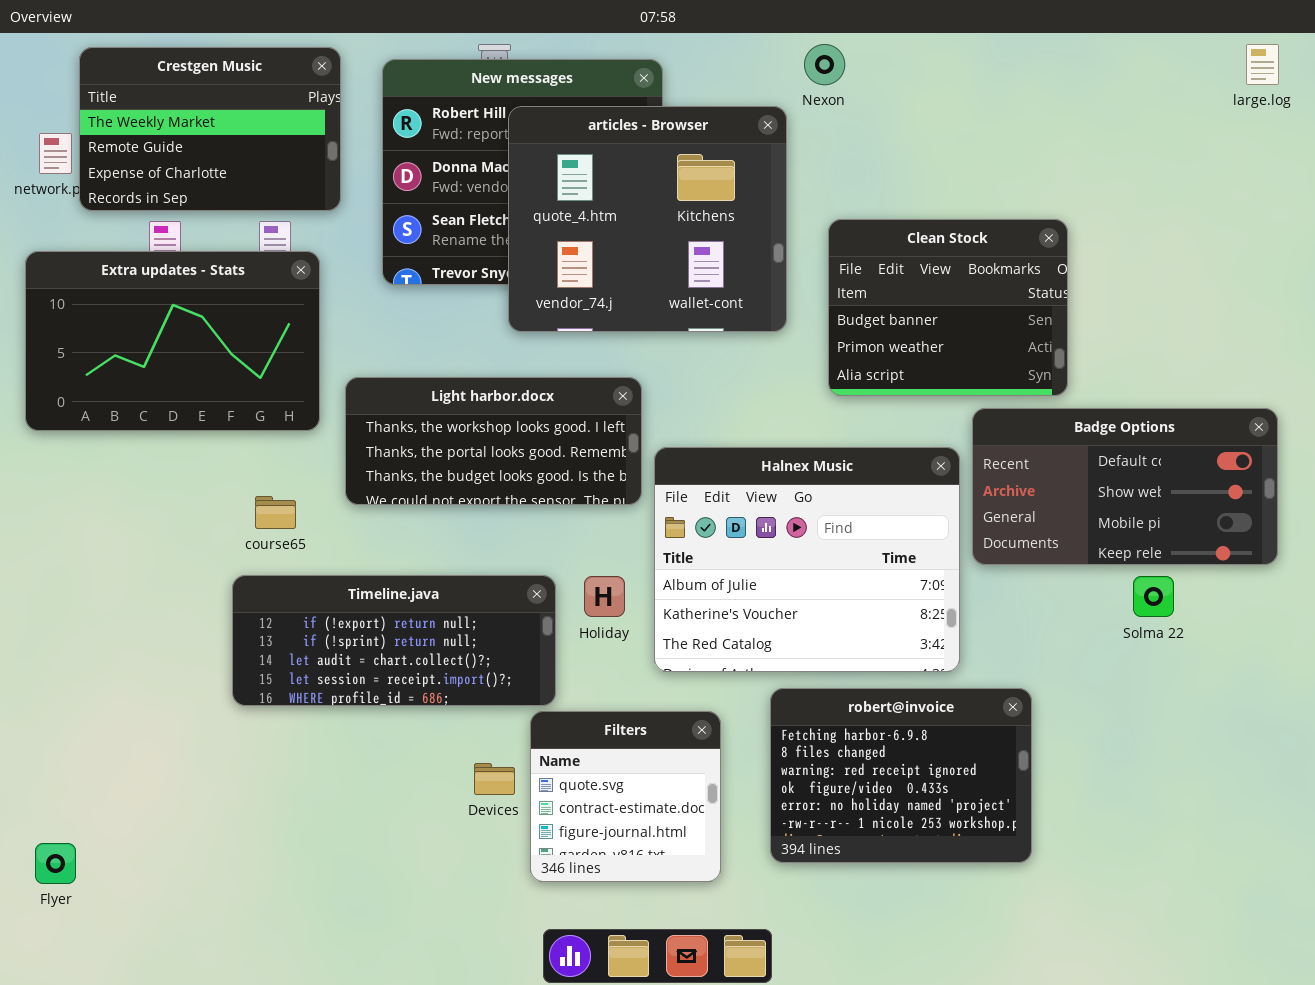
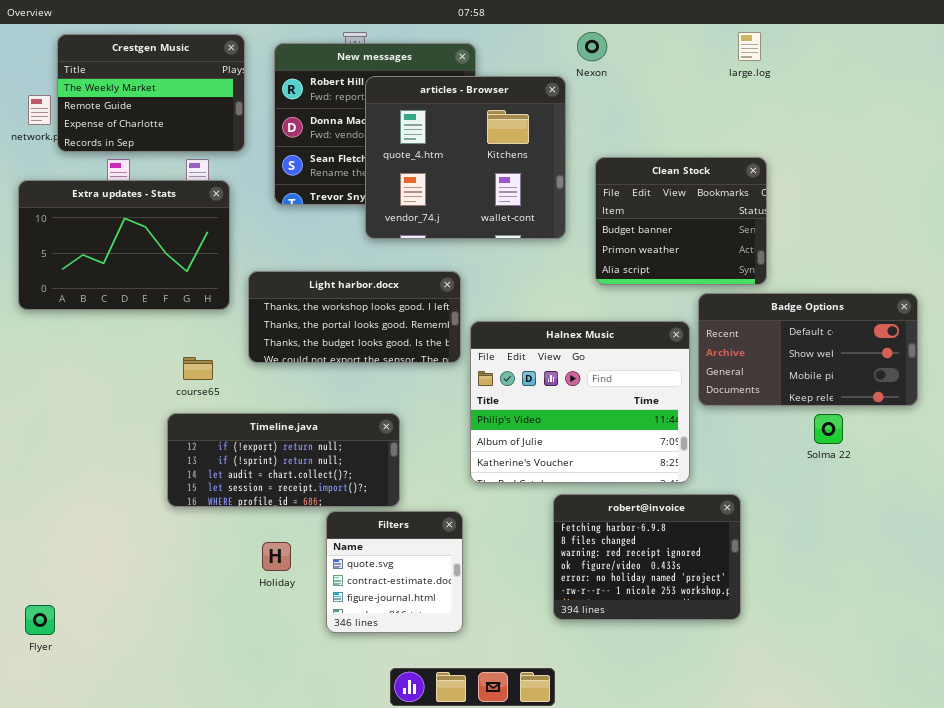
large.log: [1246,44,1279,85] -> [738,32,761,61], moved
Halnex Music: [654,447,960,672] -> [470,321,690,483], scrolled up 1 row
Holiday: [584,576,625,617] -> [262,542,291,571], moved
Filters: [530,711,721,882] -> [326,511,463,633], moved

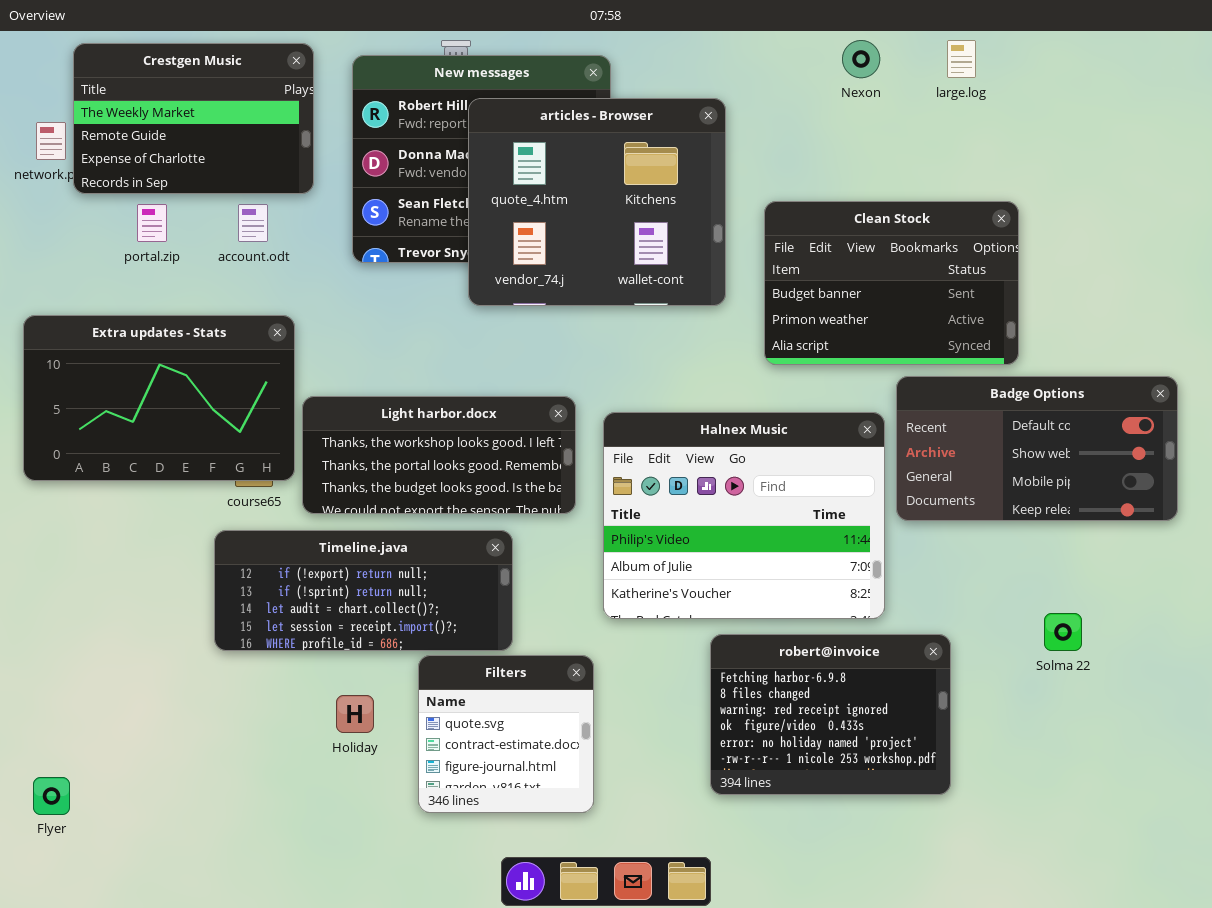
Nexon: [577,32,607,61] -> [842,40,880,78], moved
Clean Stock: [595,157,767,285] -> [764,201,1019,365], resized
Extra updates - Stats: [18,180,230,310] -> [23,315,295,481], moved
Light harbor.docx: [248,271,461,363] -> [302,396,576,514], moved
Solma 22: [814,414,843,444] -> [1044,613,1082,651], moved

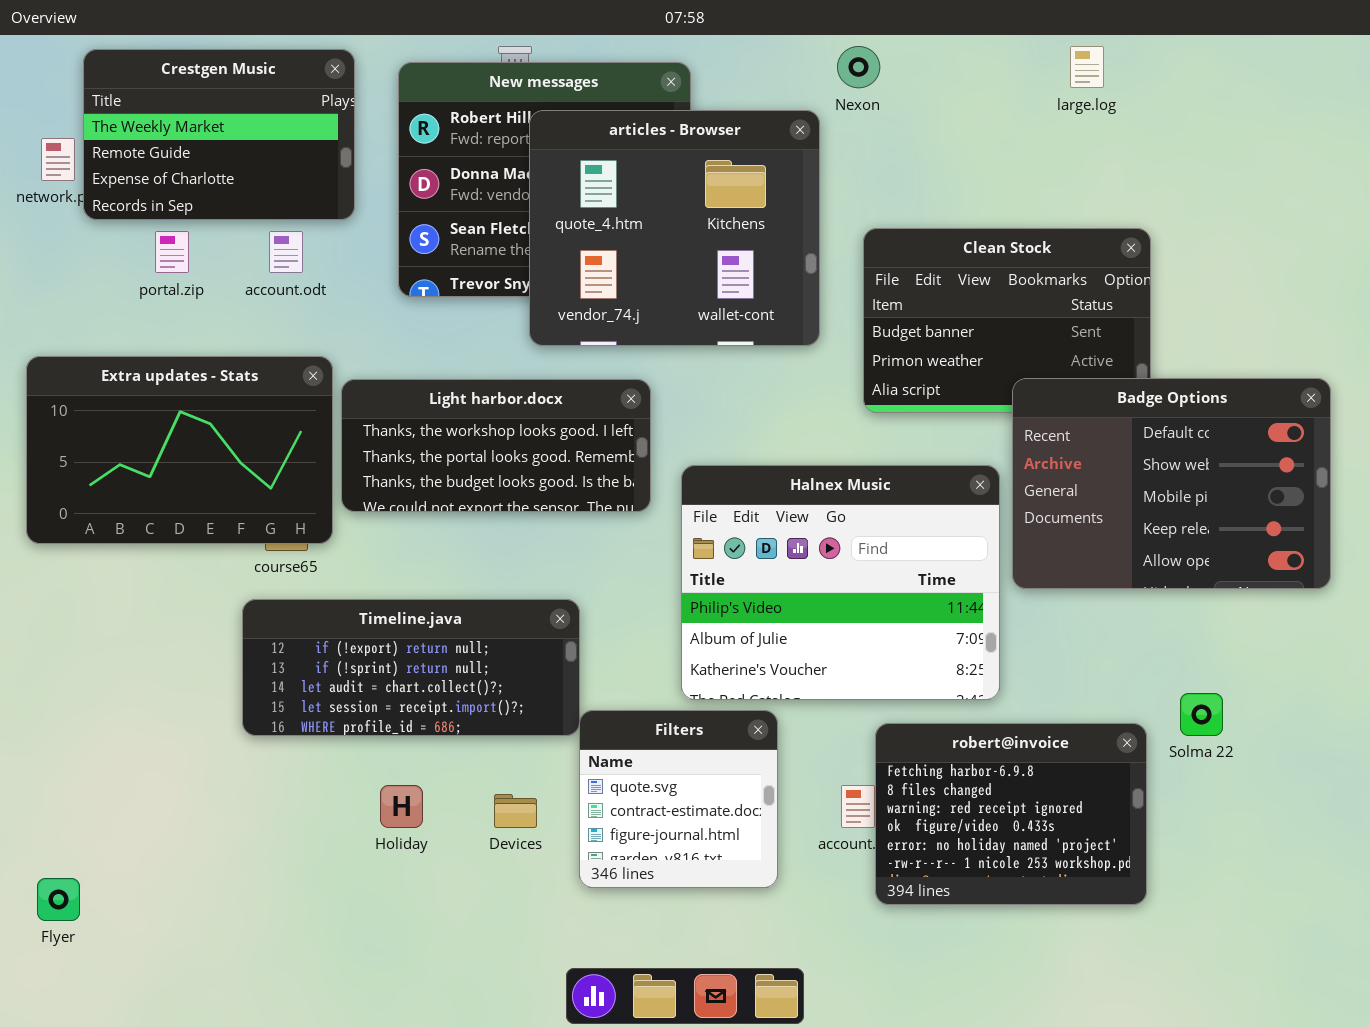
Nexon: [842,40,880,78] -> [837,46,880,88], moved
Badge Options: [896,376,1178,521] -> [1012,378,1331,589], resized
Light harbor.docx: [302,396,576,514] -> [341,379,651,512], moved
robert@invoice: [710,634,951,795] -> [875,723,1147,905], moved
Filters: [418,655,594,813] -> [579,710,778,888], moved

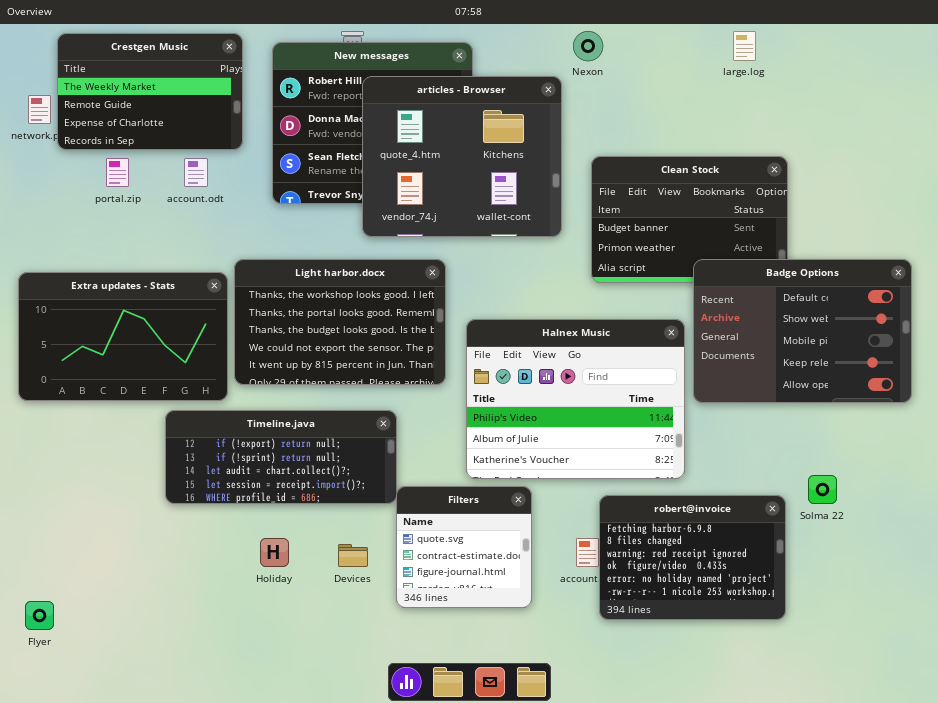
Extra updates - Stats: [26,356,333,544] -> [18,272,228,401], moved
Light harbor.docx: [341,379,651,512] -> [234,259,446,385], resized

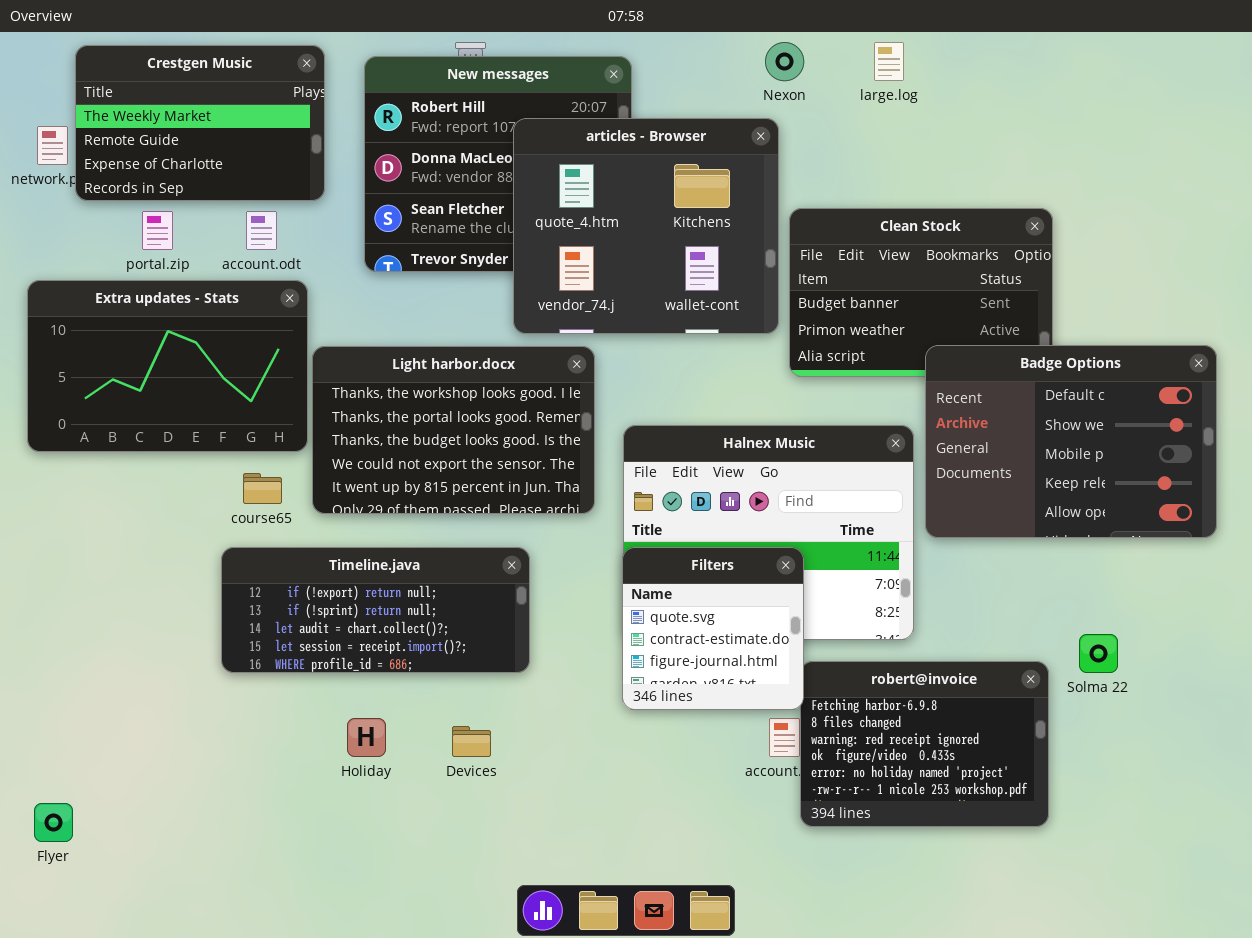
large.log: [733,31,756,61] -> [874,42,904,81], moved
articles - Browser: [362,76,562,237] -> [513,118,779,334], moved
Extra updates - Stats: [18,272,228,401] -> [27,280,308,452], moved
Filters: [396,486,532,608] -> [622,547,804,710], moved

